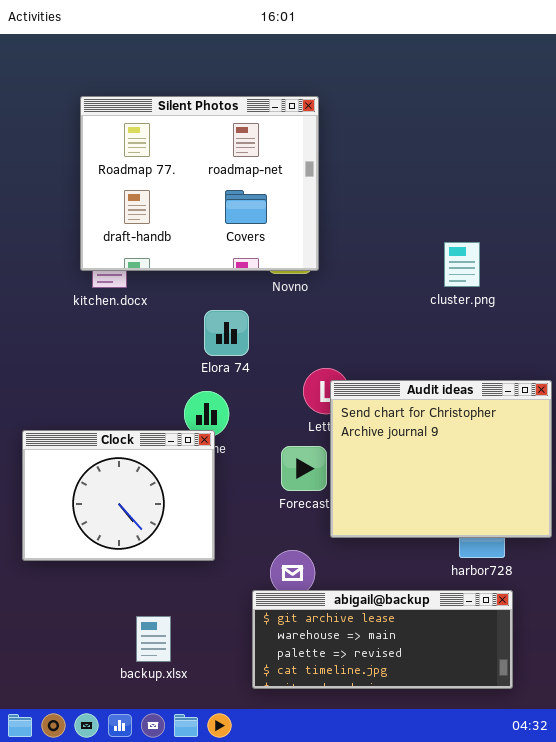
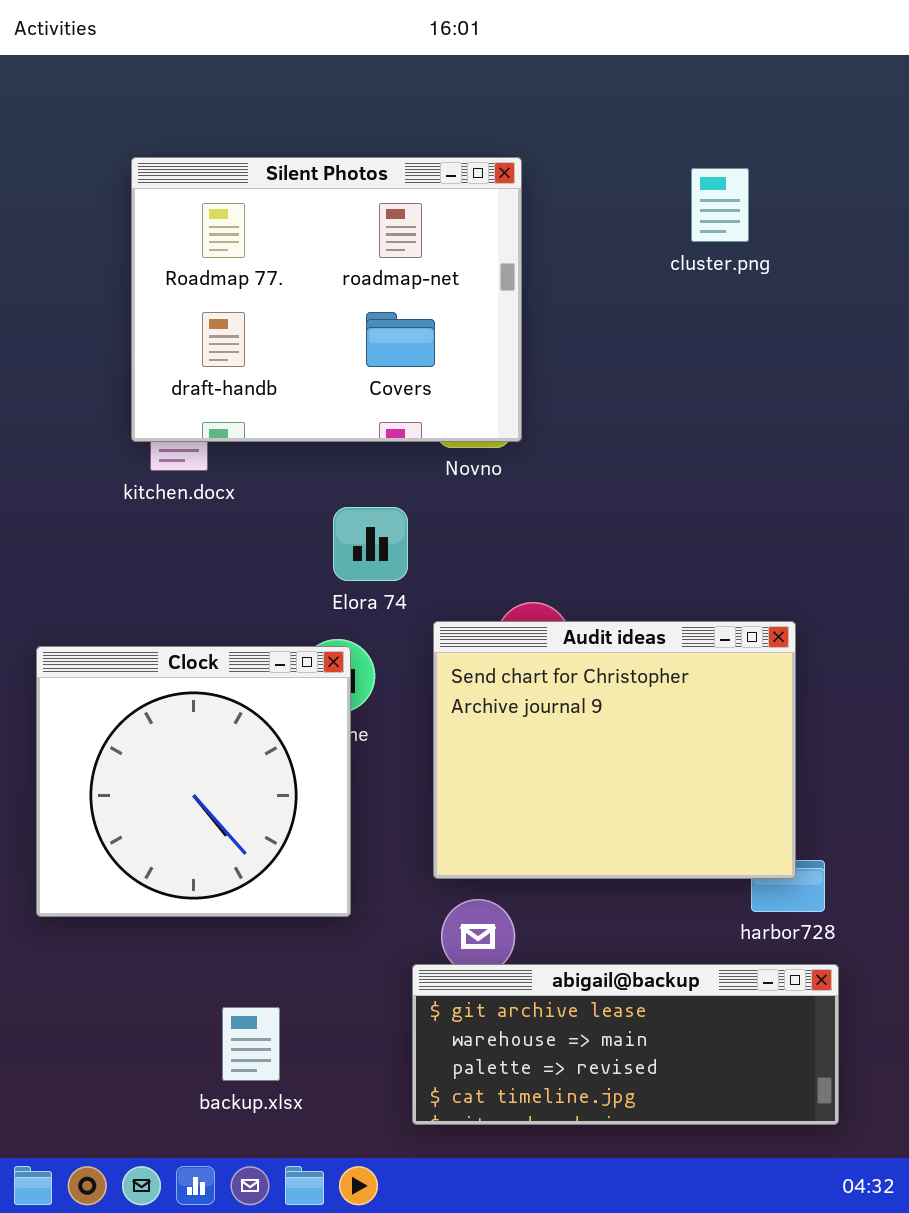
cluster.png: [444,242,480,287] -> [691,168,749,242], moved
Audit ideas: [330,380,552,538] -> [433,621,796,879], moved
Clock: [22,430,215,561] -> [36,646,351,917], resized

